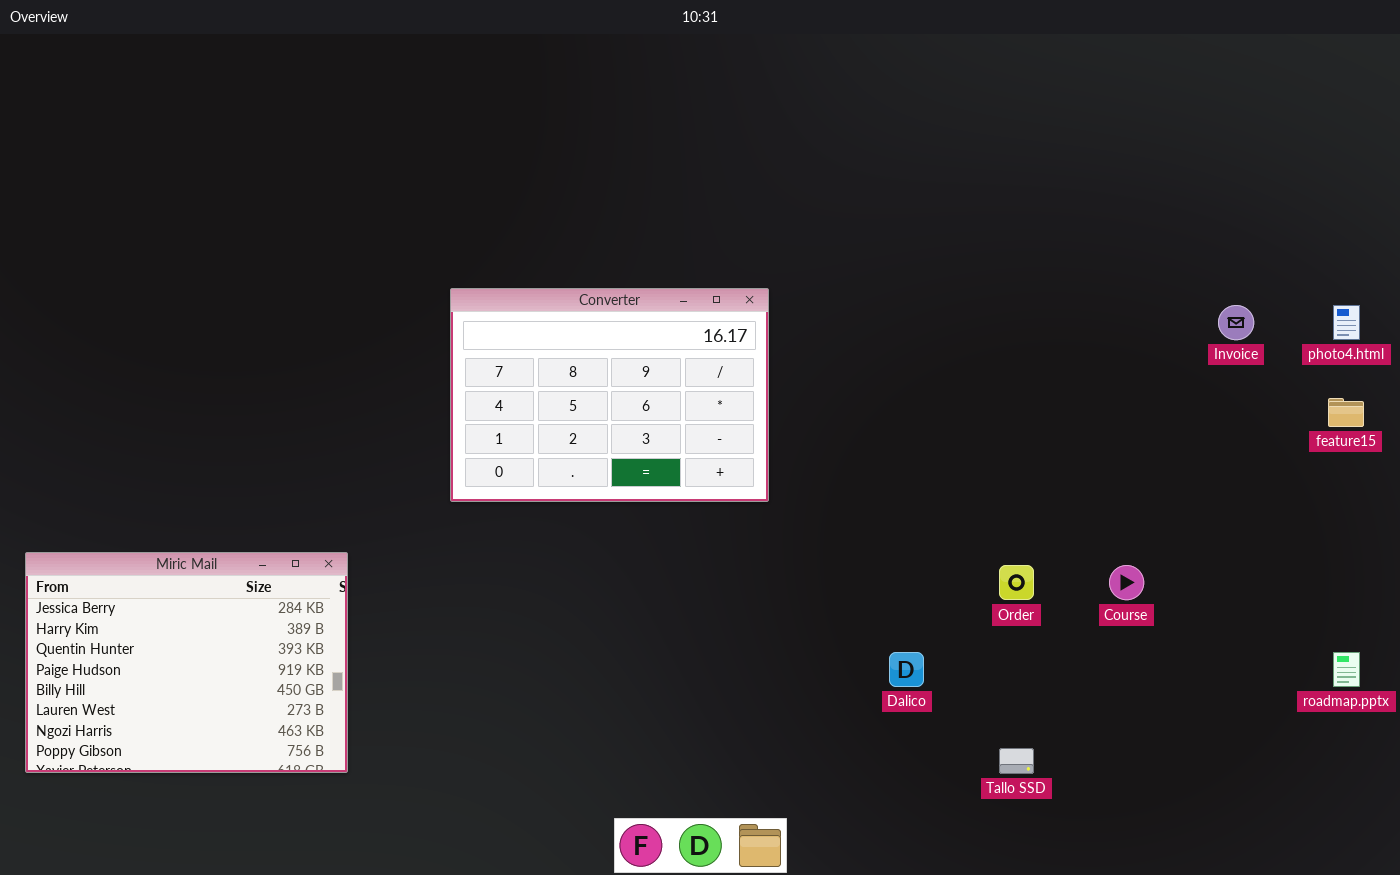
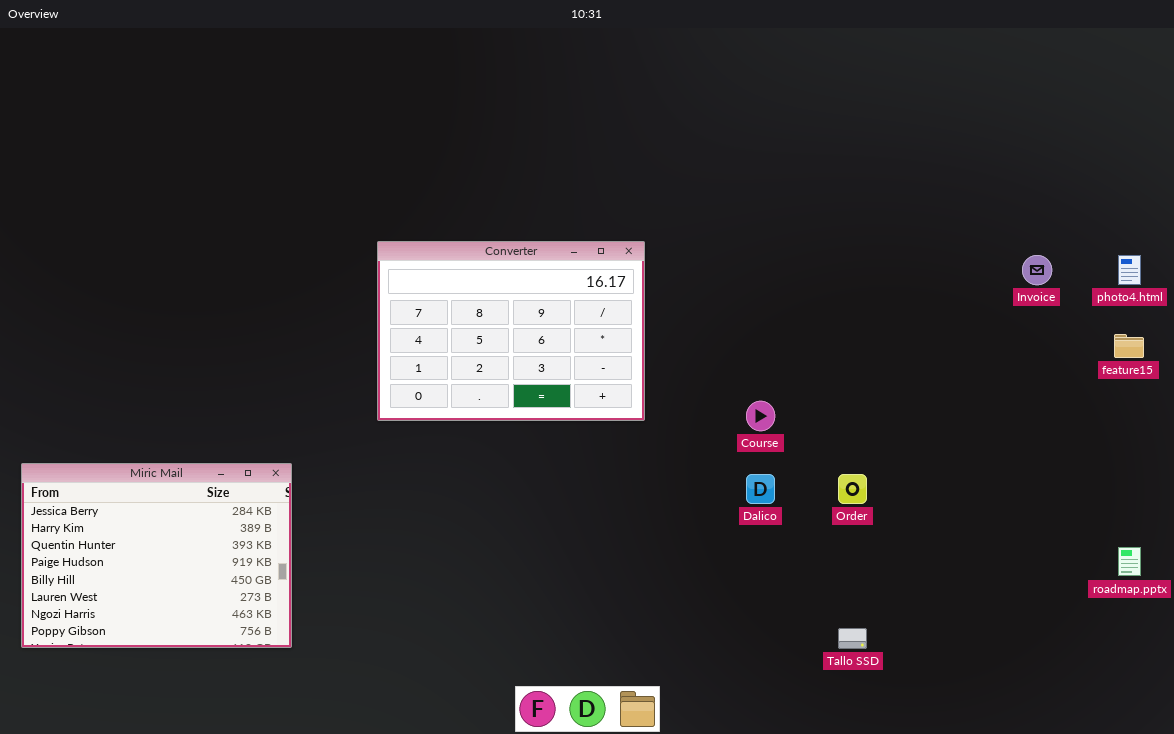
Course: [1109,565,1144,600] -> [746,401,775,431], moved
Dalico: [889,652,924,687] -> [746,474,775,504], moved

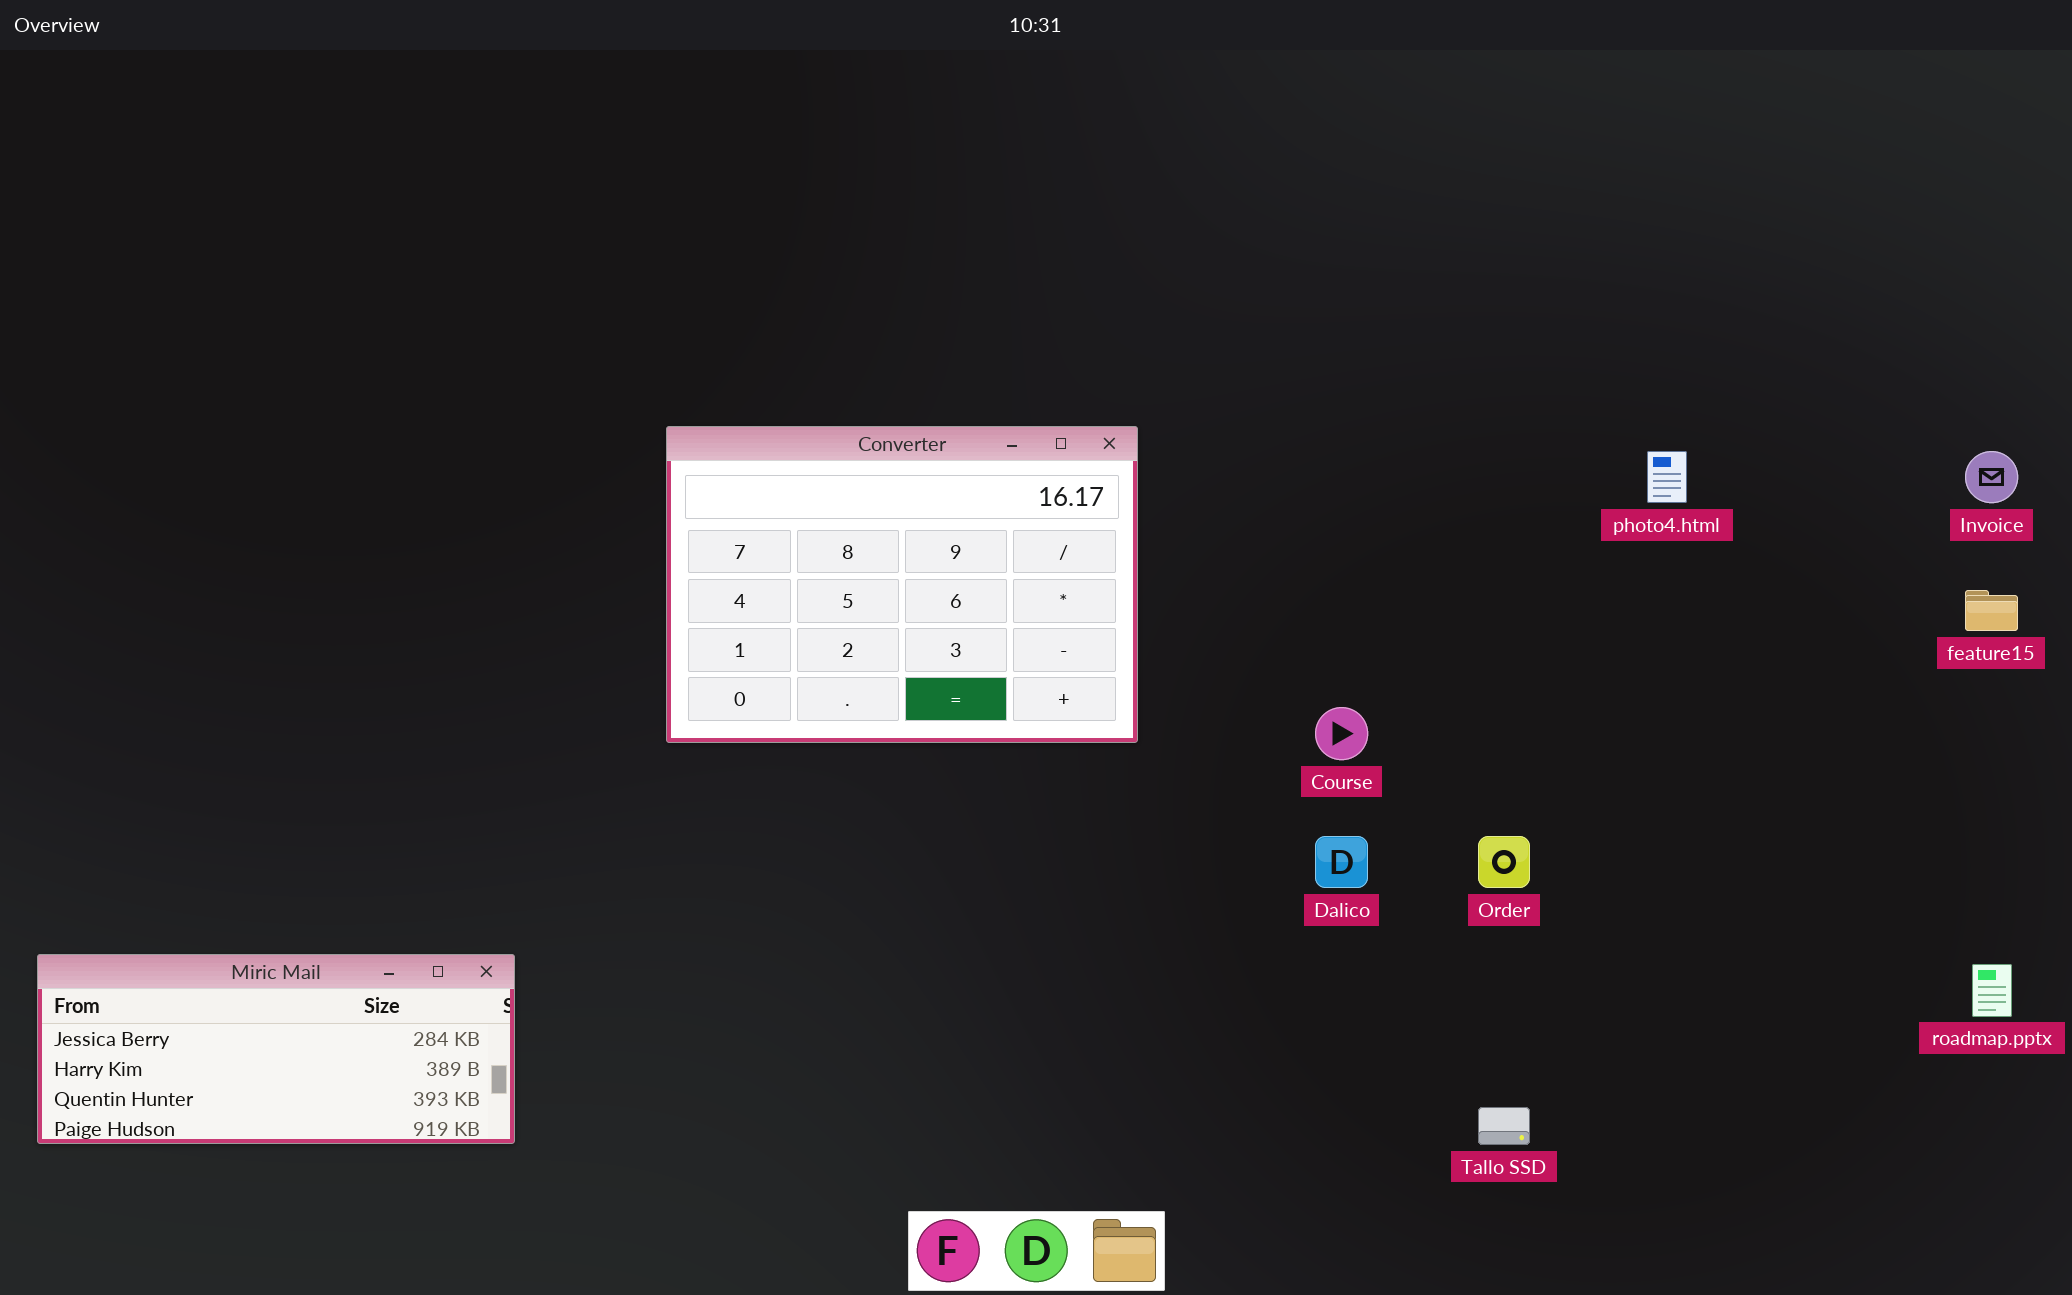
Invoice: [1022,255,1052,285] -> [1965,451,2018,503], moved
photo4.html: [1118,255,1141,285] -> [1647,451,1687,503], moved
Miric Mail: [21,463,292,648] -> [37,954,515,1144], resized

